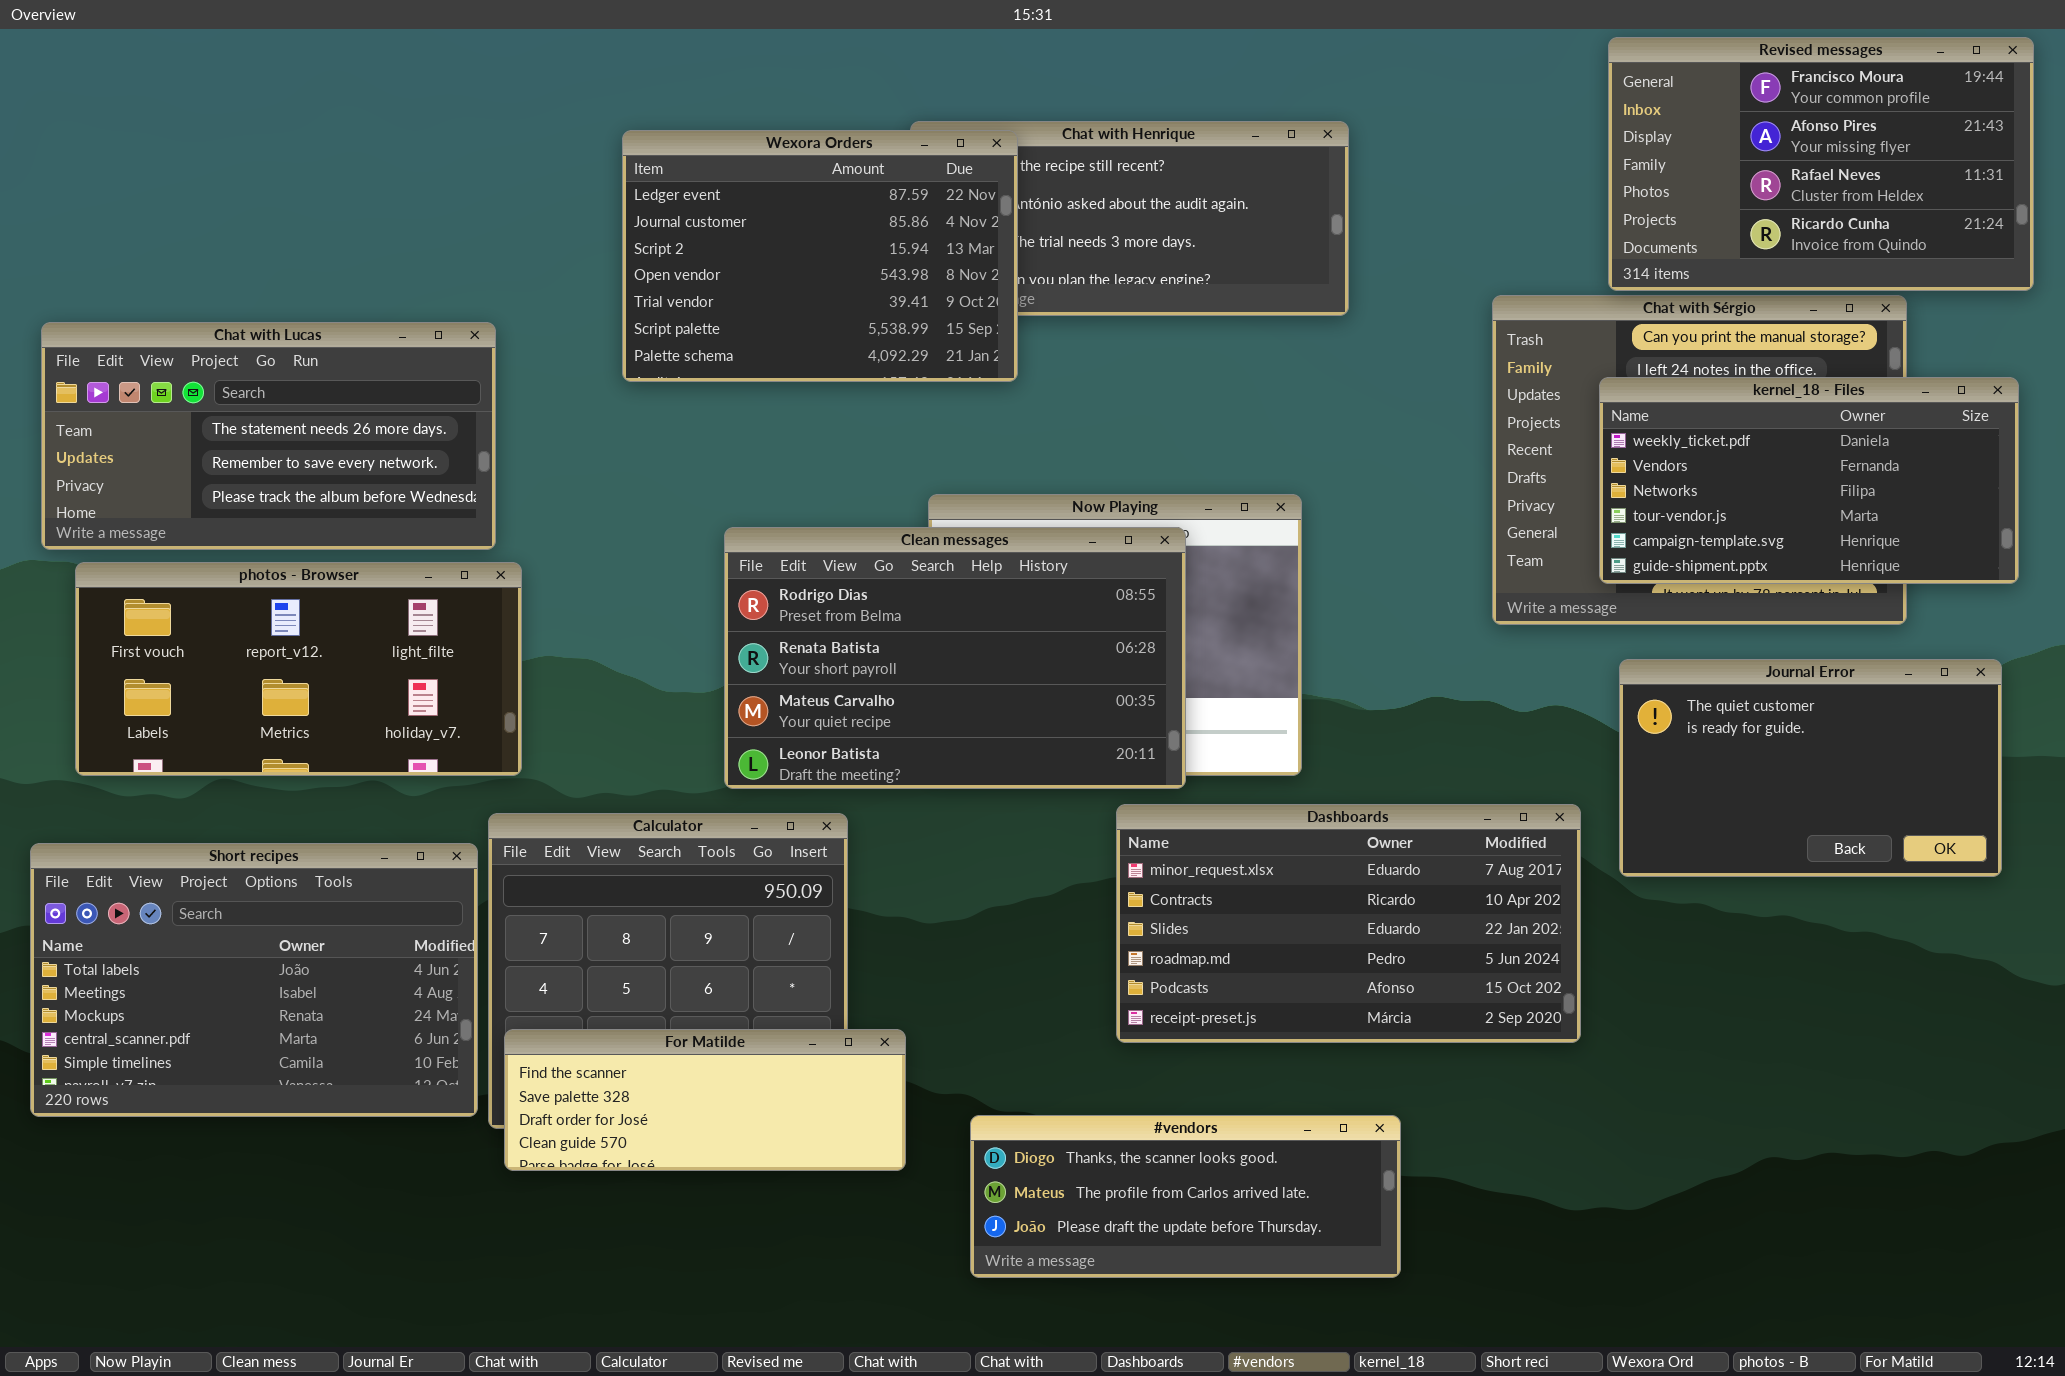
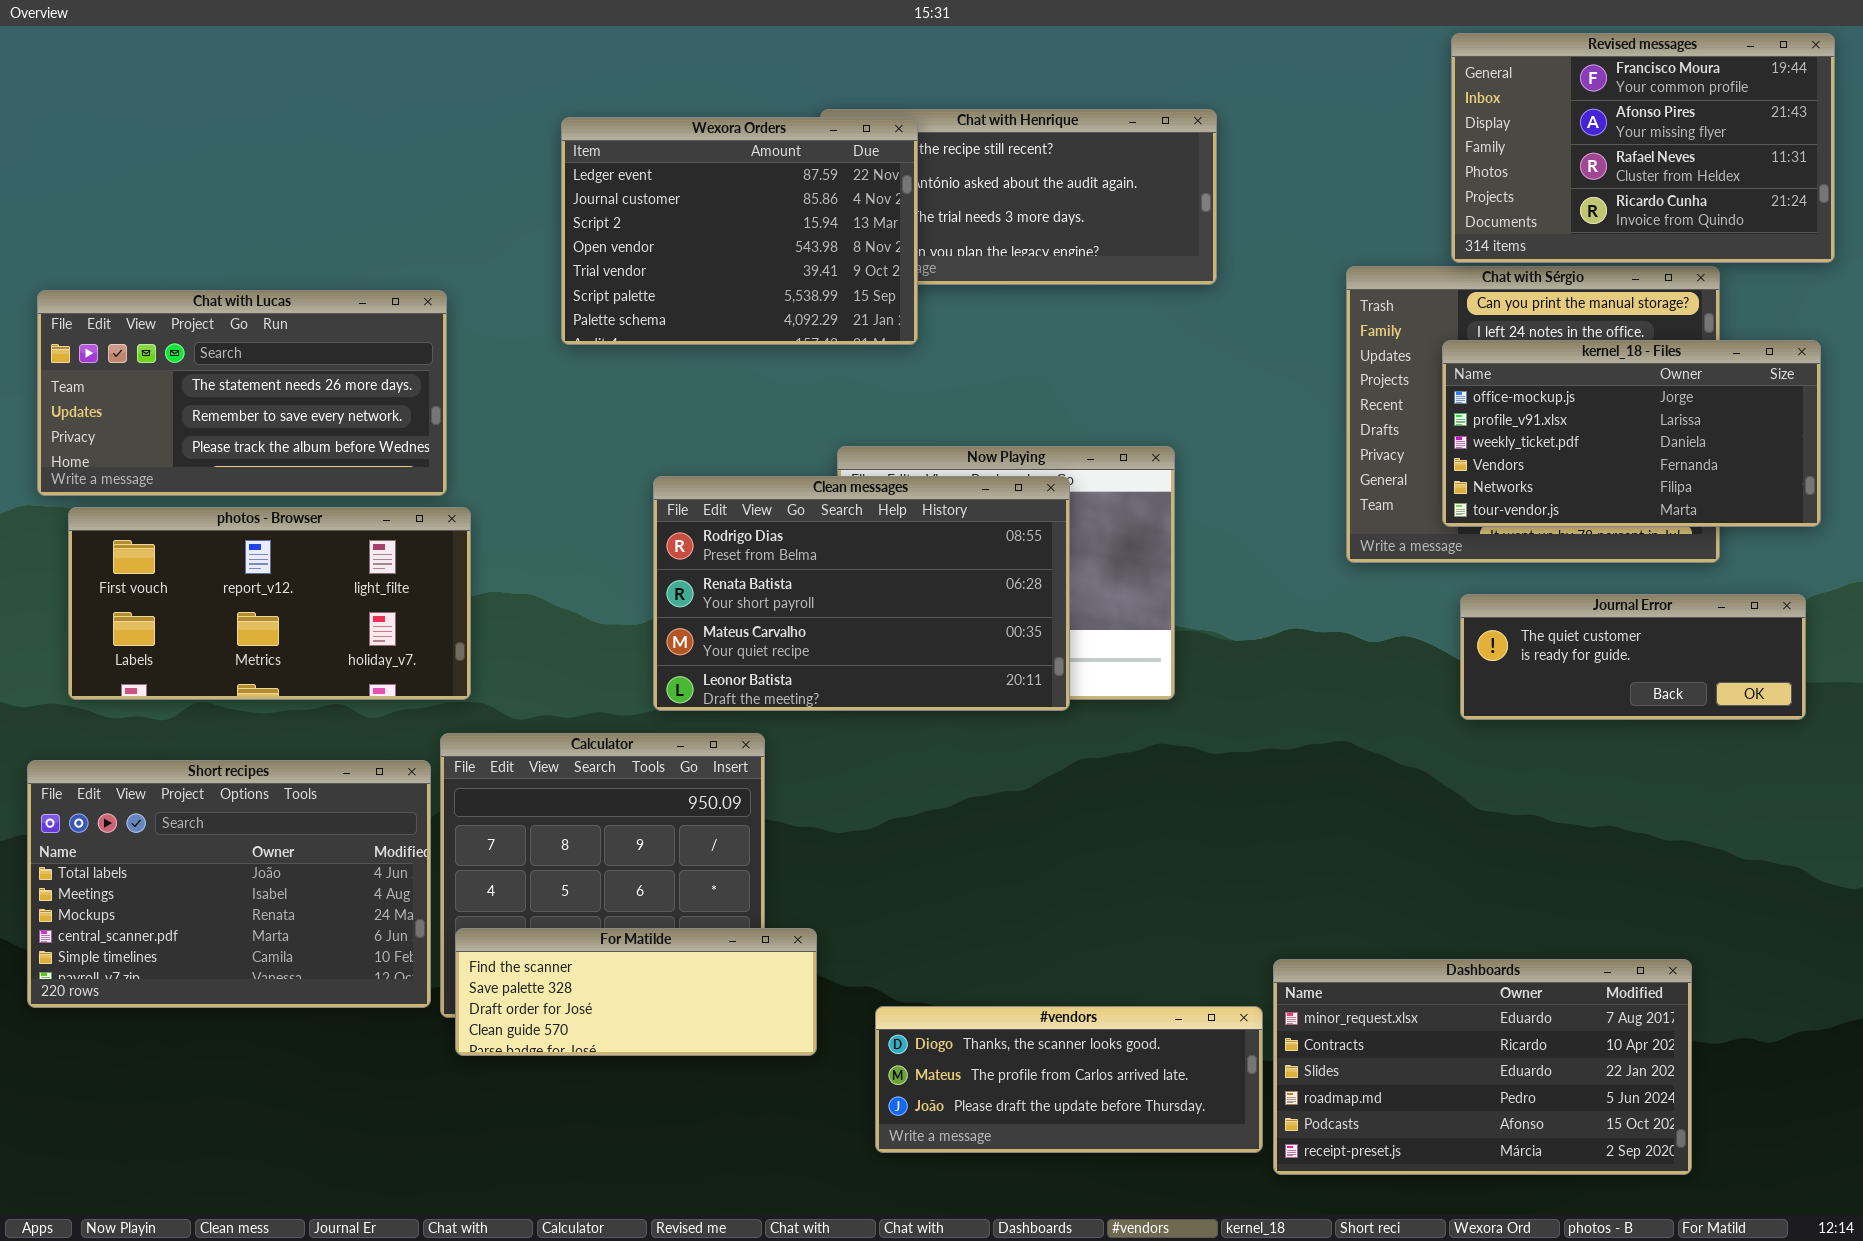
kernel_18 - Files: [1599,377,2019,584] -> [1442,340,1821,527], scrolled up 2 rows
Journal Error: [1619,659,2002,877] -> [1460,594,1806,720], resized
Dashboards: [1116,804,1581,1043] -> [1273,959,1692,1175], moved

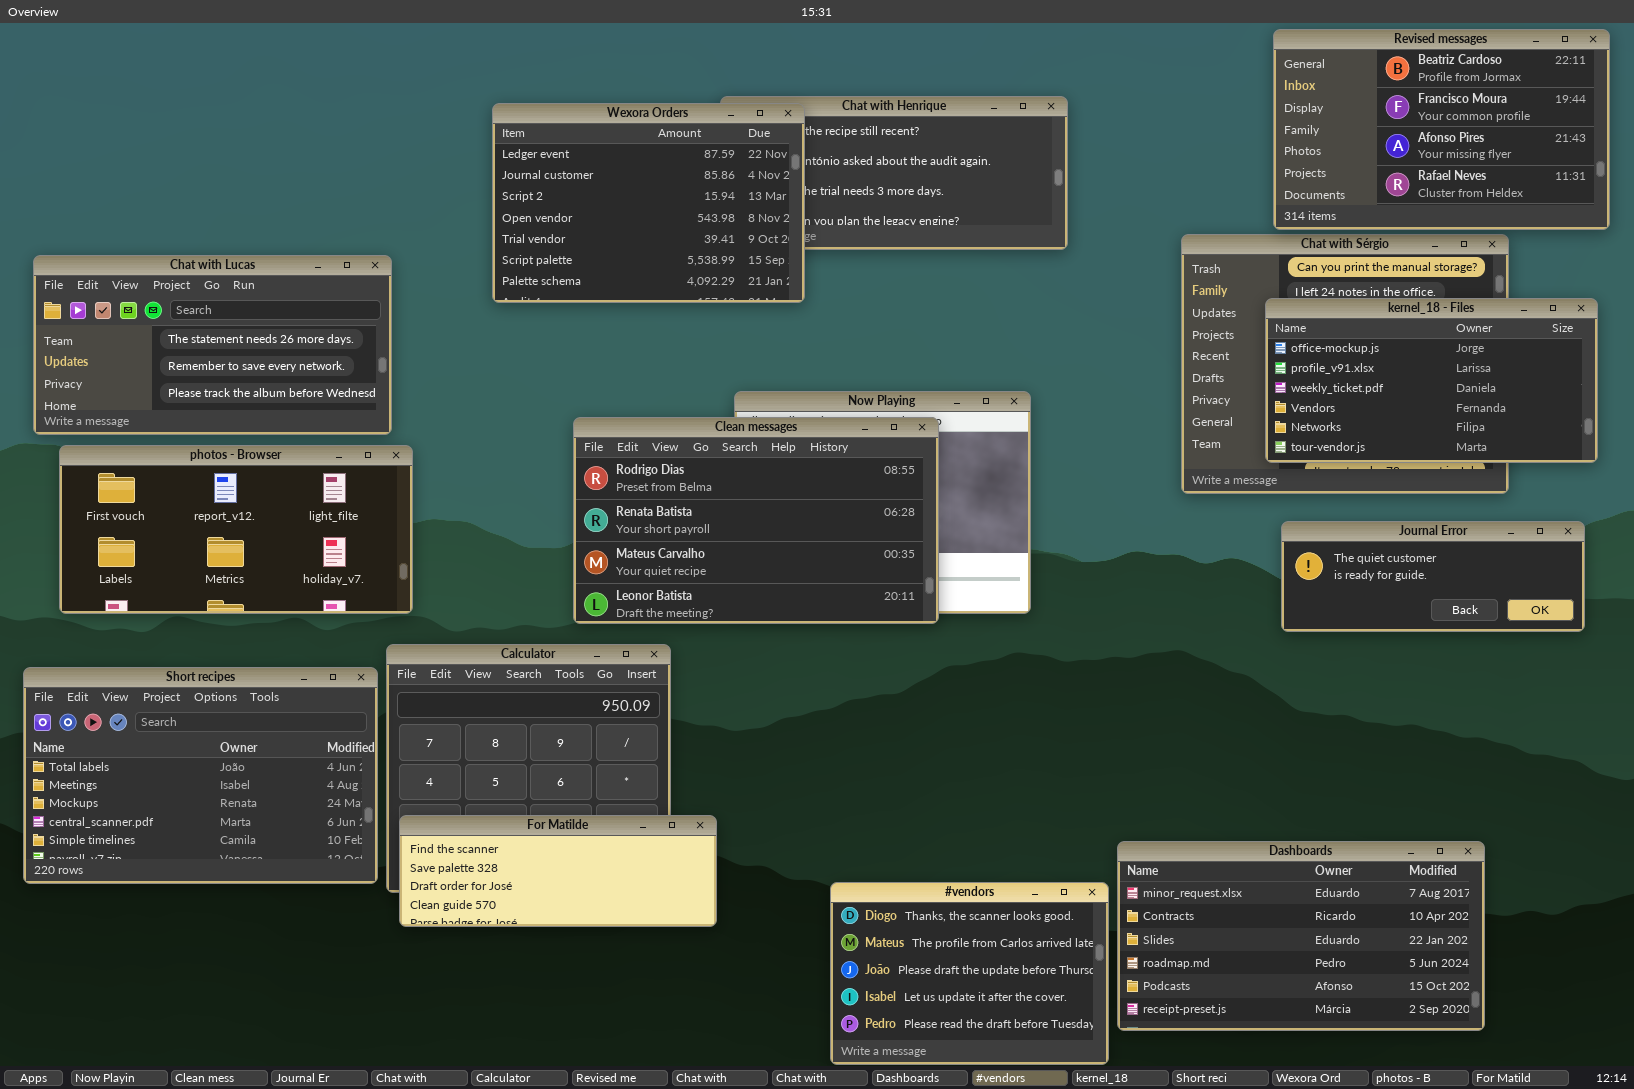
Revised messages: [1451,33,1835,263] -> [1273,29,1610,230], scrolled up 1 row
#vendors: [875,1006,1263,1153] -> [830,882,1109,1065], resized

